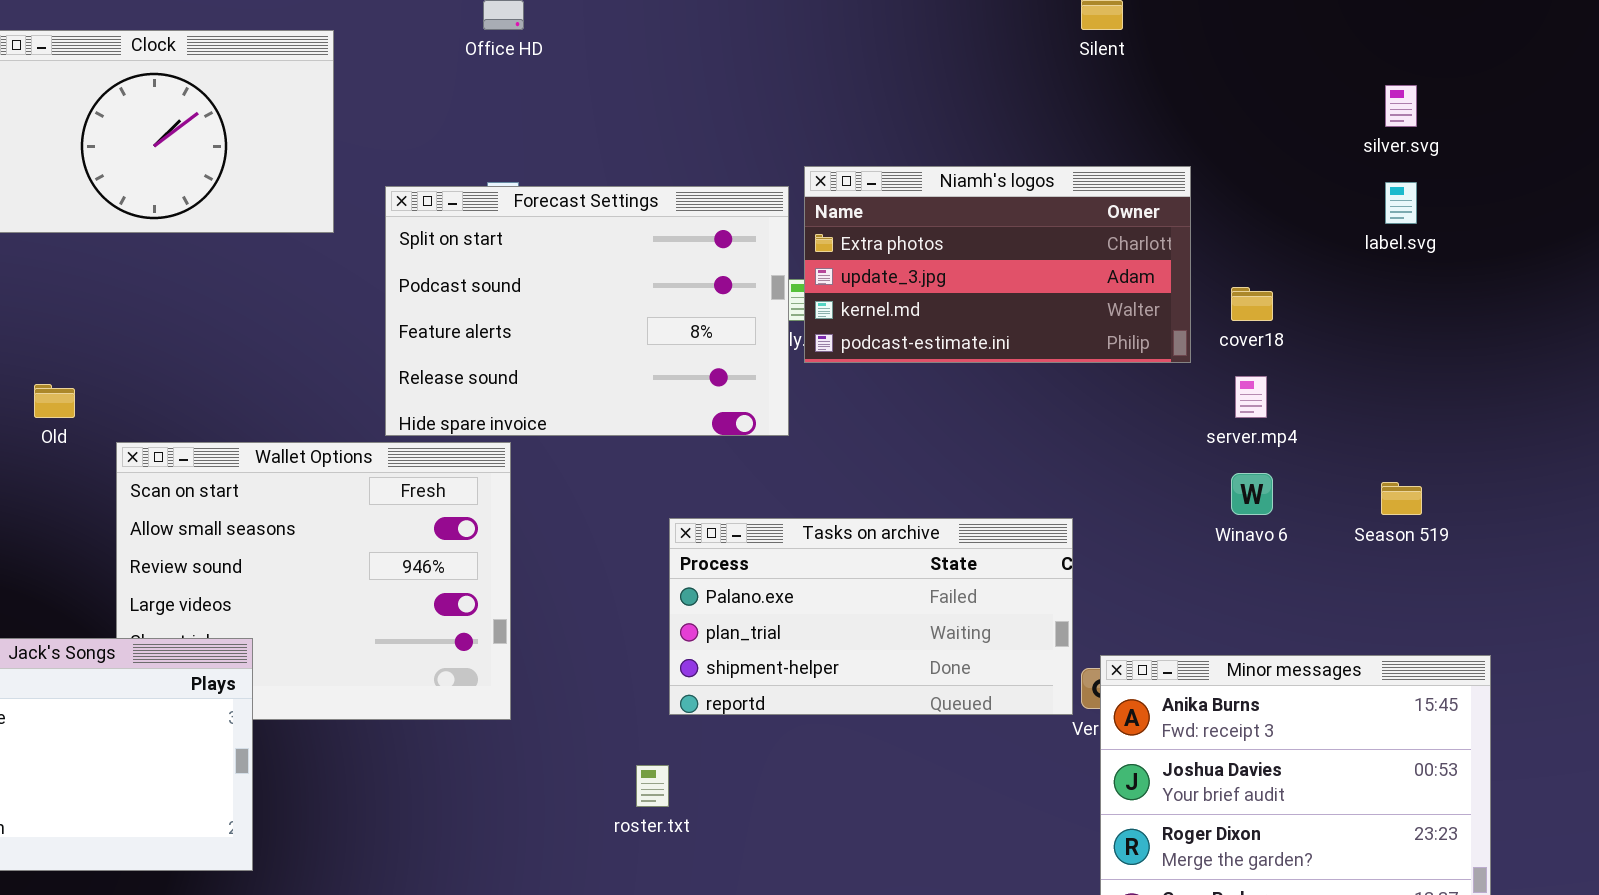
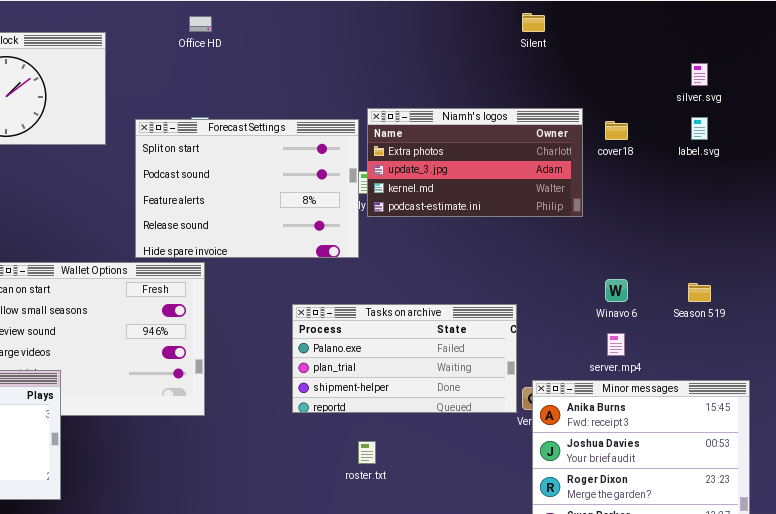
cover18: [1231,287,1273,321] -> [605,121,628,140], moved
server.mp4: [1235,376,1267,418] -> [607,333,625,356], moved
roster.txt: [636,765,669,807] -> [358,441,376,464], moved

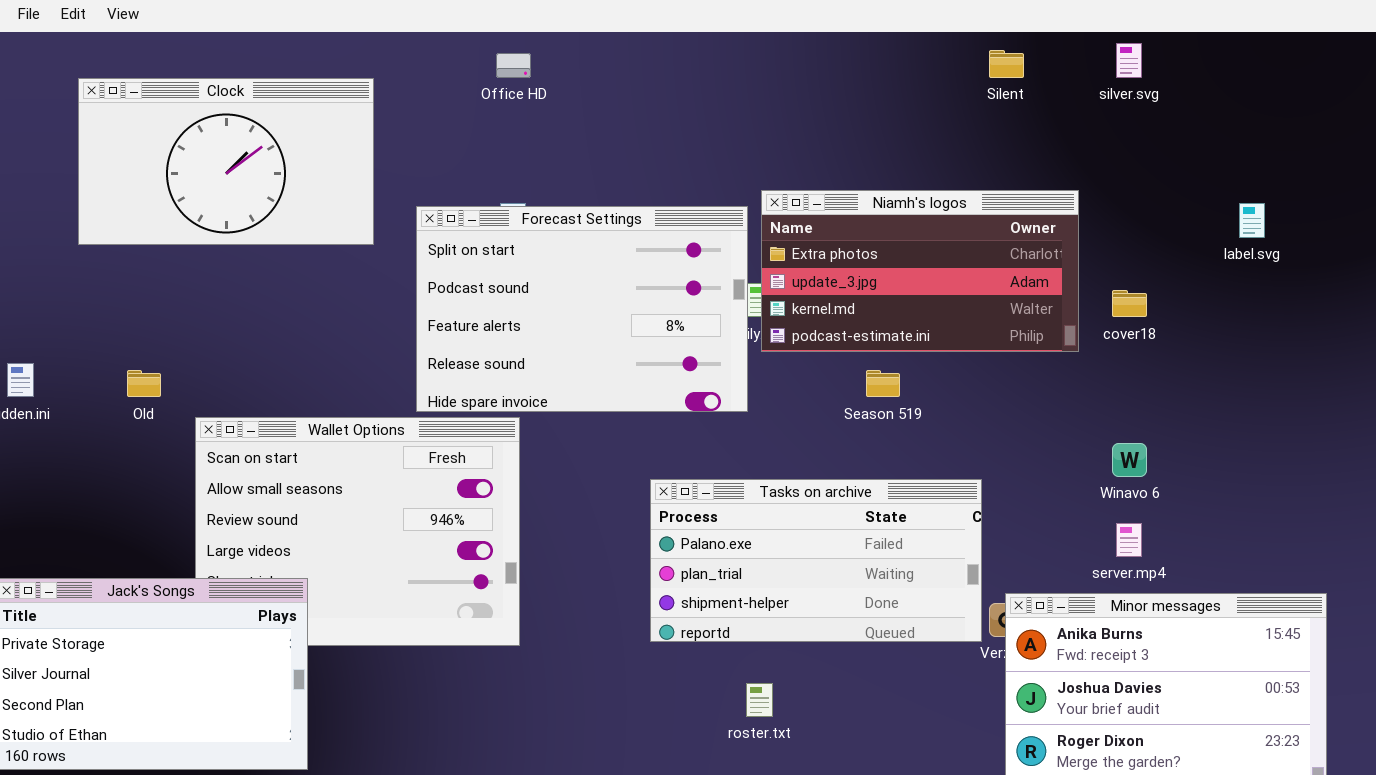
silver.svg: [691,63,708,86] -> [1116,43,1142,78], moved
cover18: [605,121,628,140] -> [1112,290,1147,317], moved
Season 519: [688,283,711,302] -> [866,370,900,397], moved

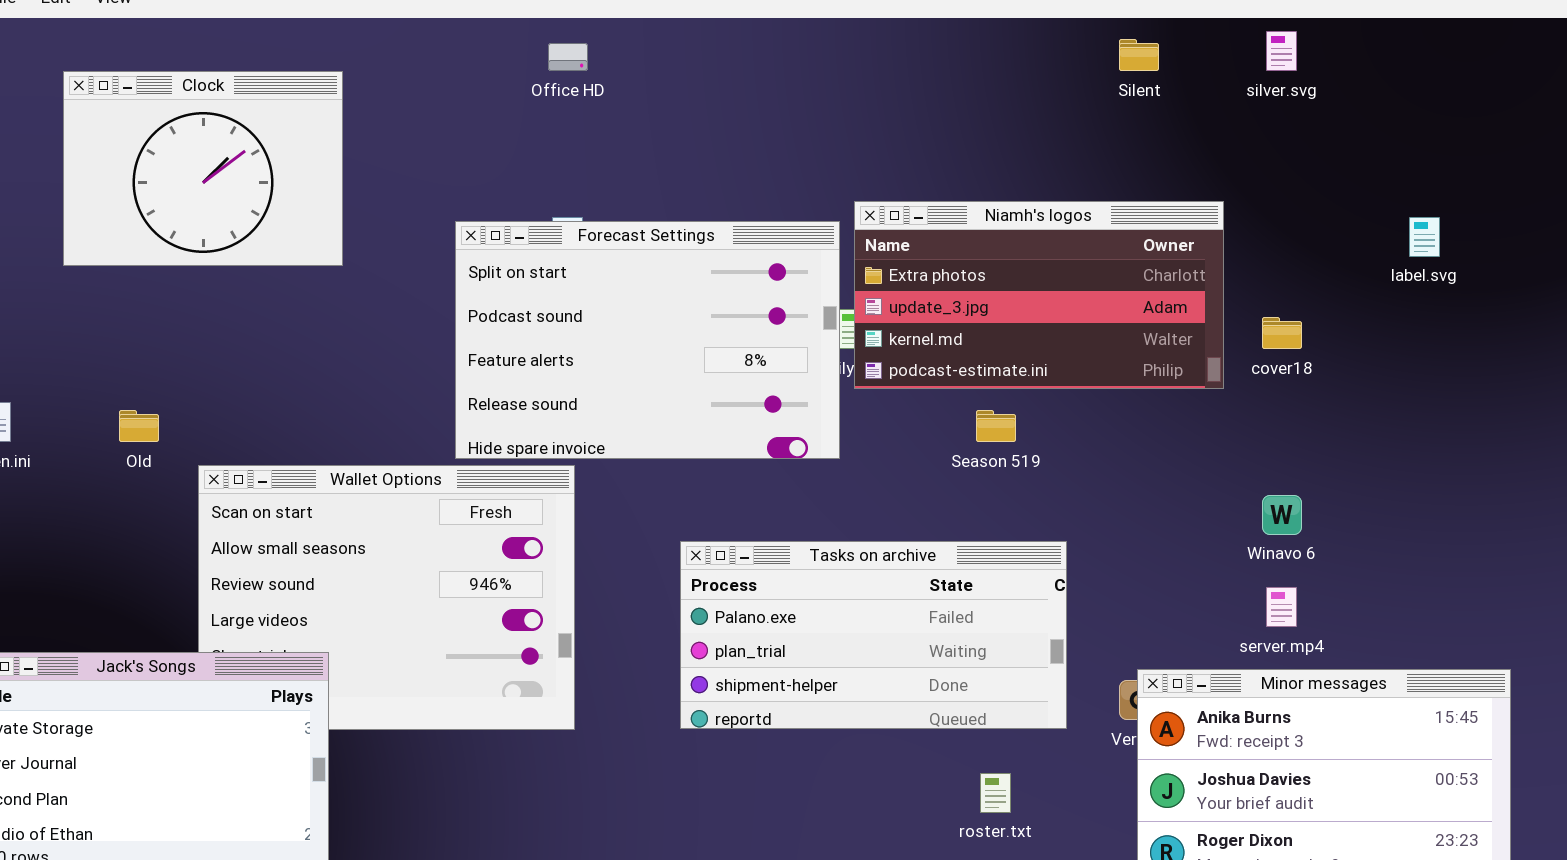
Clock: [78,78,374,245] -> [63,71,343,266], resized
Tasks on archive: [650,479,982,642] -> [680,541,1067,729], moved
roster.txt: [746,683,773,717] -> [980,773,1011,813], moved

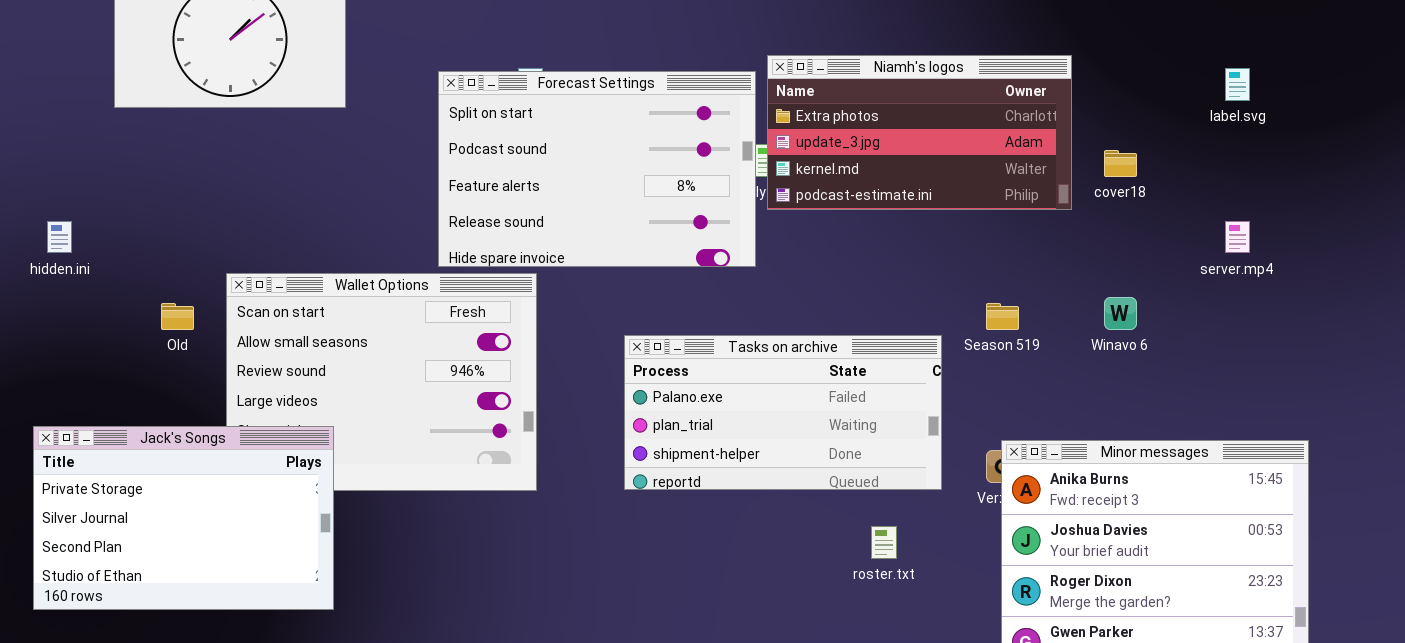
Old: [119,410,159,442] -> [161,303,194,330], moved
Season 519: [976,410,1016,442] -> [986,303,1019,330], moved
server.mp4: [1266,587,1297,627] -> [1225,221,1250,253], moved

